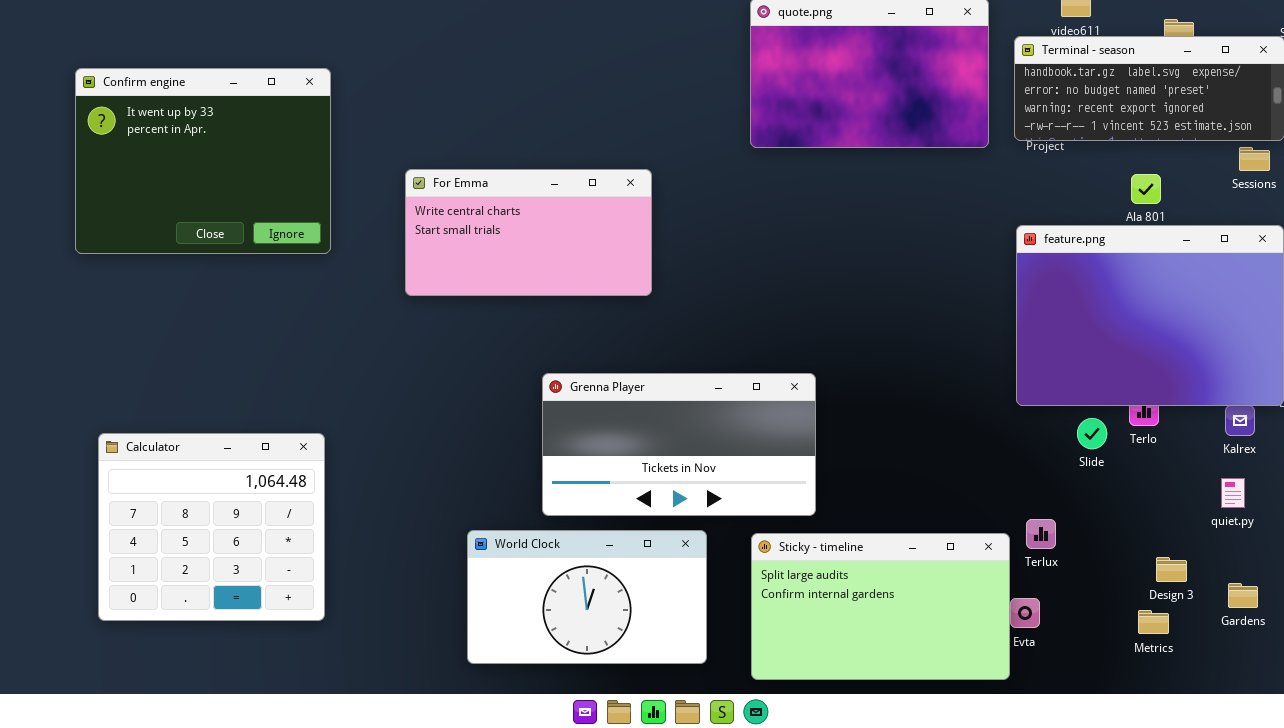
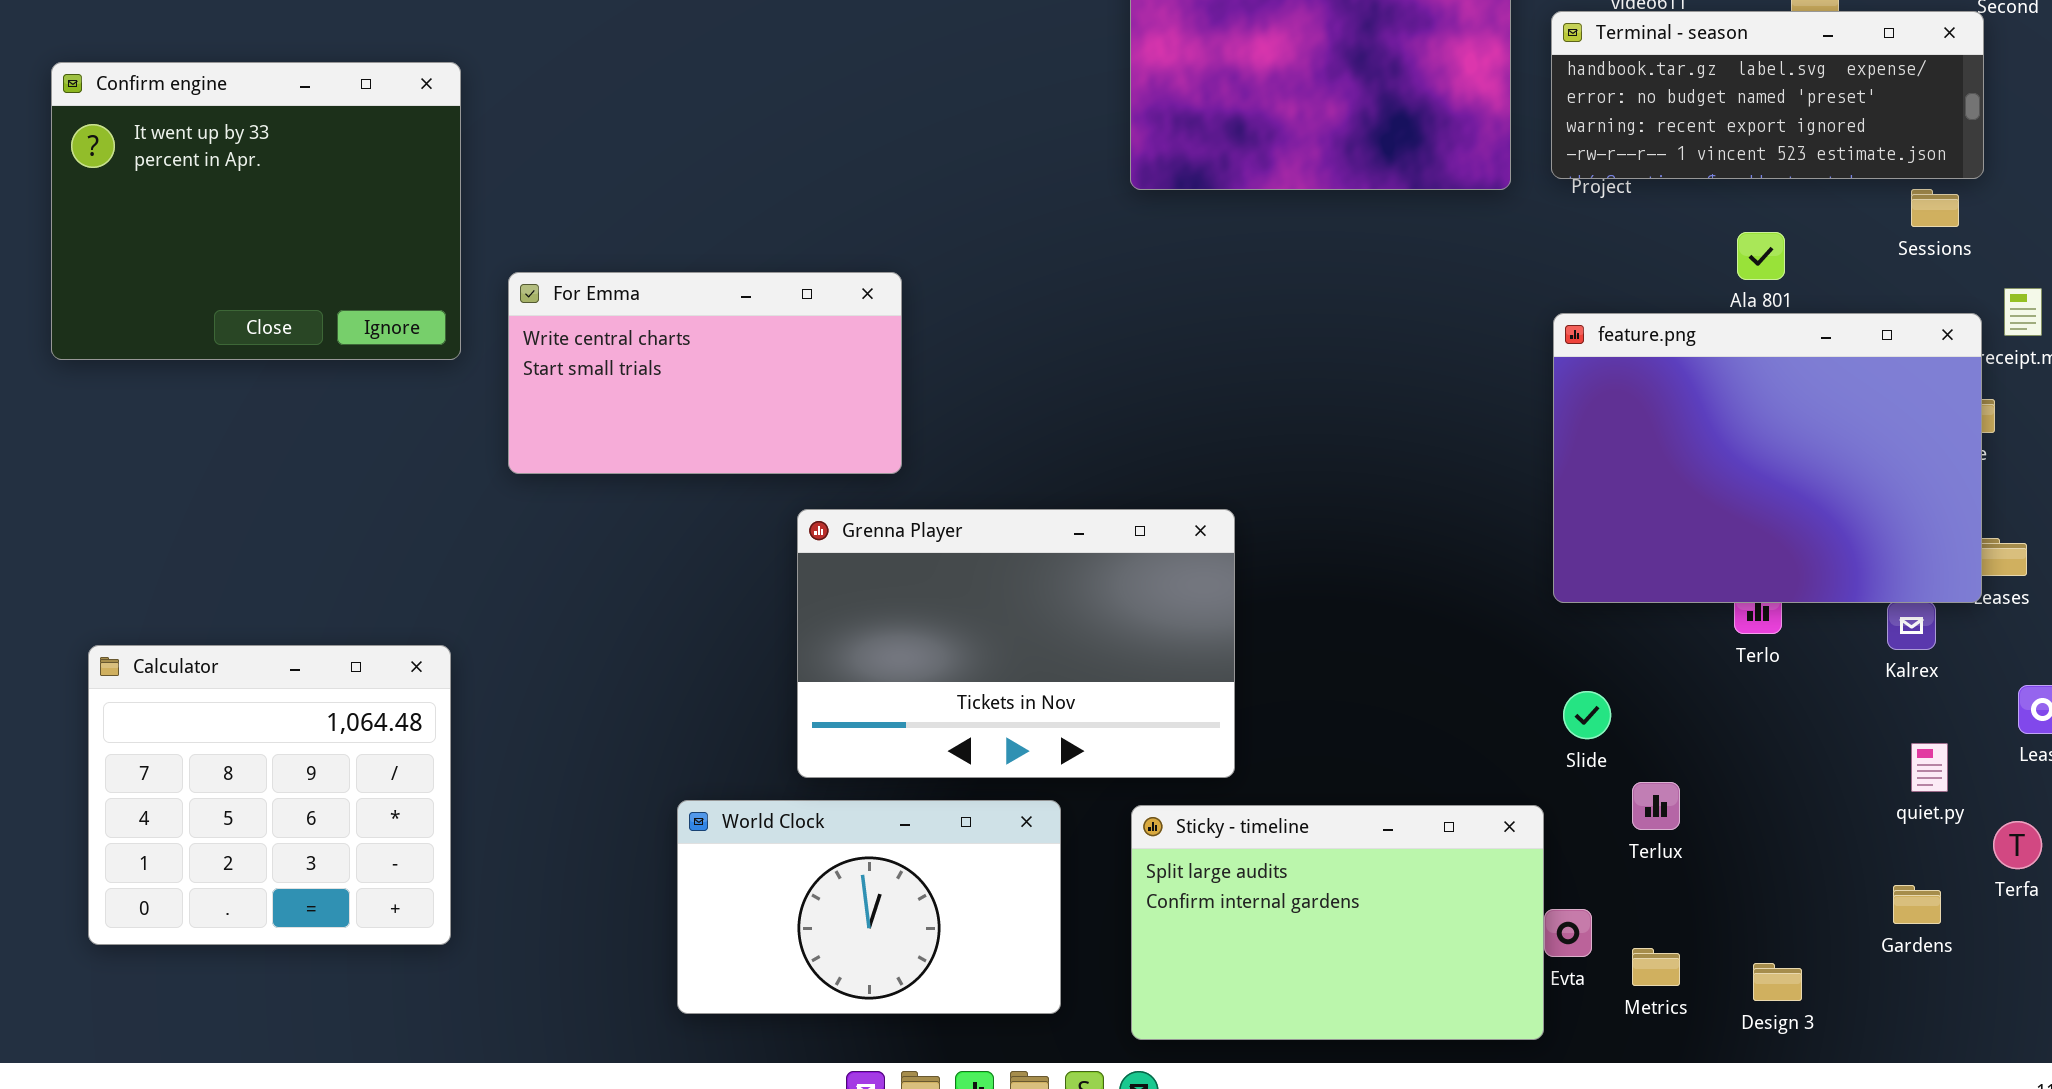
For Emma: [405,169,652,296] -> [508,272,902,474], moved
Grenna Player: [542,373,816,516] -> [797,509,1235,778], resized
Slide: [1077,418,1107,449] -> [1563,691,1611,739], moved
quiet.py: [1221,478,1245,508] -> [1911,743,1948,792], moved
Terlux: [1026,519,1056,549] -> [1632,782,1680,830], moved
Design 3: [1156,557,1187,582] -> [1753,963,1802,1001], moved
Metrics: [1138,610,1169,634] -> [1632,948,1680,986], moved

